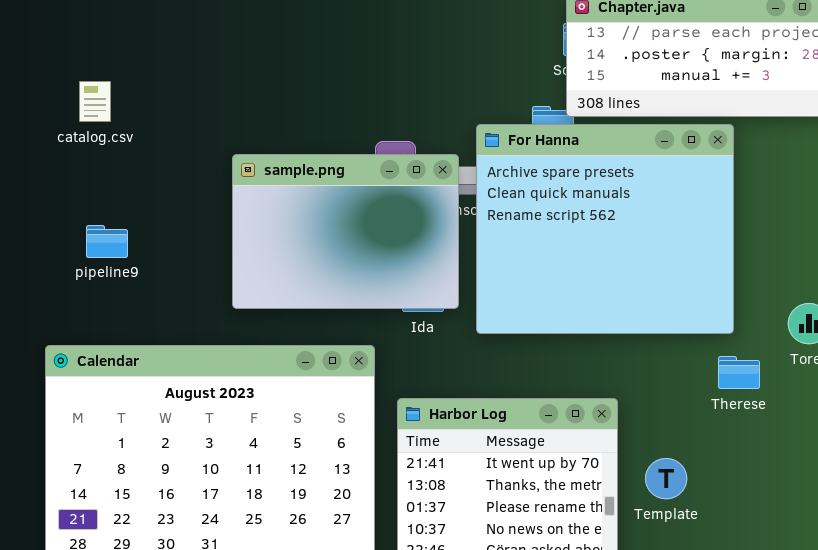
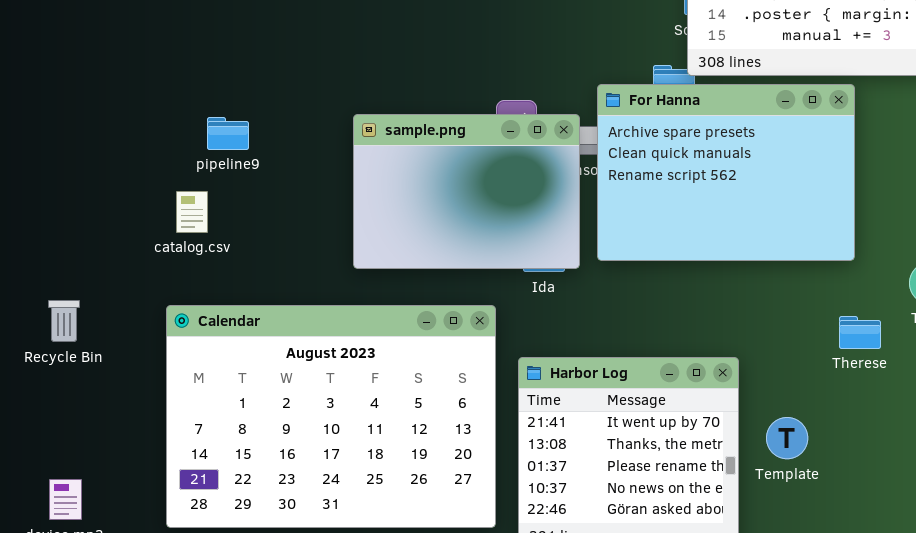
catalog.csv: [79,81,111,122] -> [176,191,208,233], moved
For Hanna: [476,124,734,334] -> [597,84,855,261], resized
pipeline9: [86,225,128,258] -> [207,117,249,150], moved

